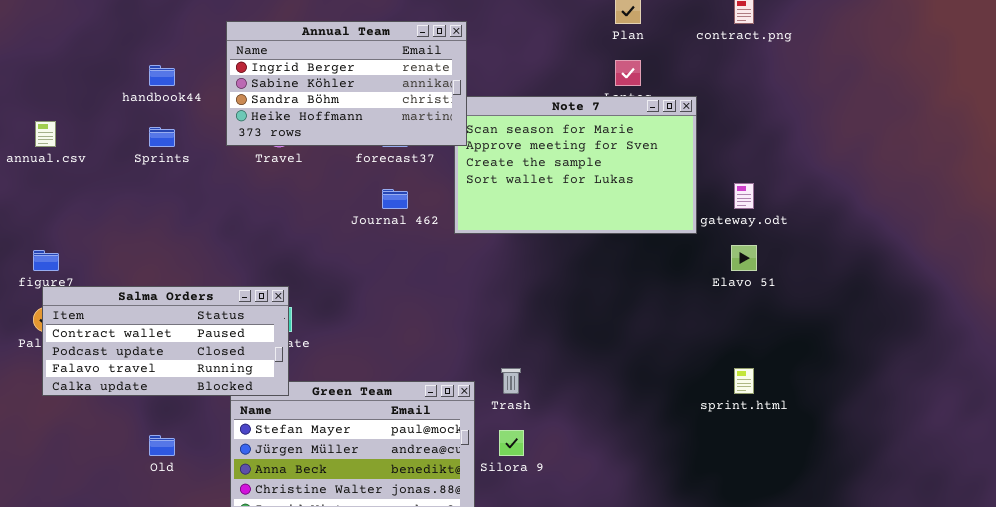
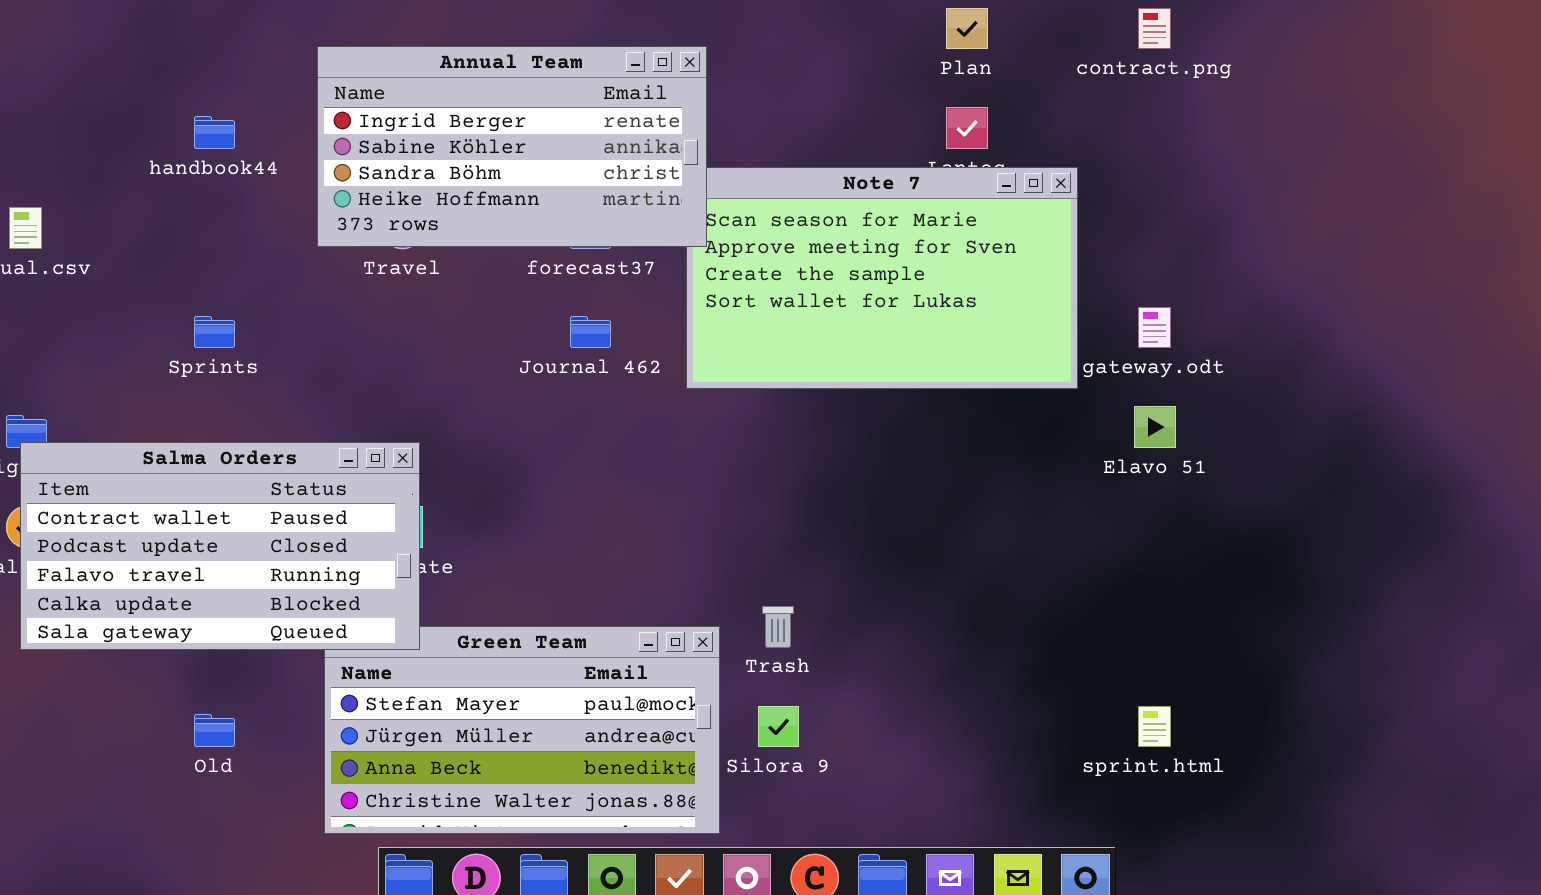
Sprints: [149,127,175,147] -> [194,316,235,348], moved
Salma Orders: [42,286,289,396] -> [20,442,420,650], resized
sprint.html: [734,368,754,394] -> [1138,706,1171,747], moved

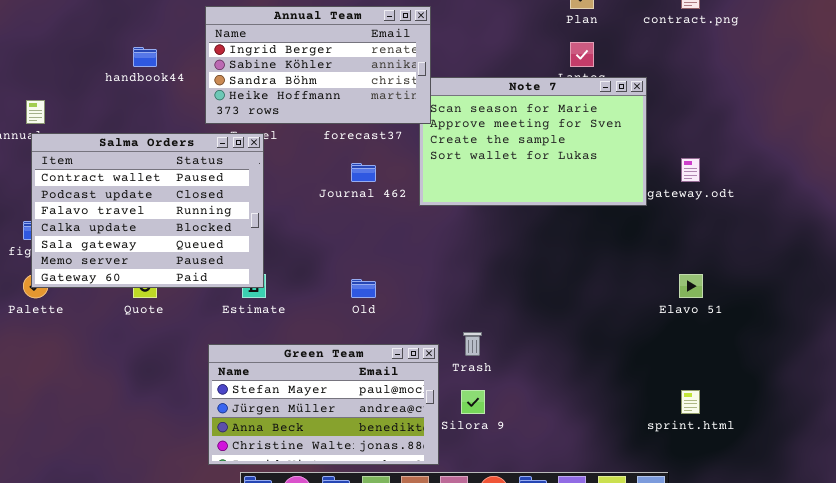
Elavo 51: [1134,406,1176,448] -> [679,274,703,298], moved
Salma Orders: [20,442,420,650] -> [31,133,264,288], moved, resized
Old: [194,714,235,747] -> [351,279,376,298], moved

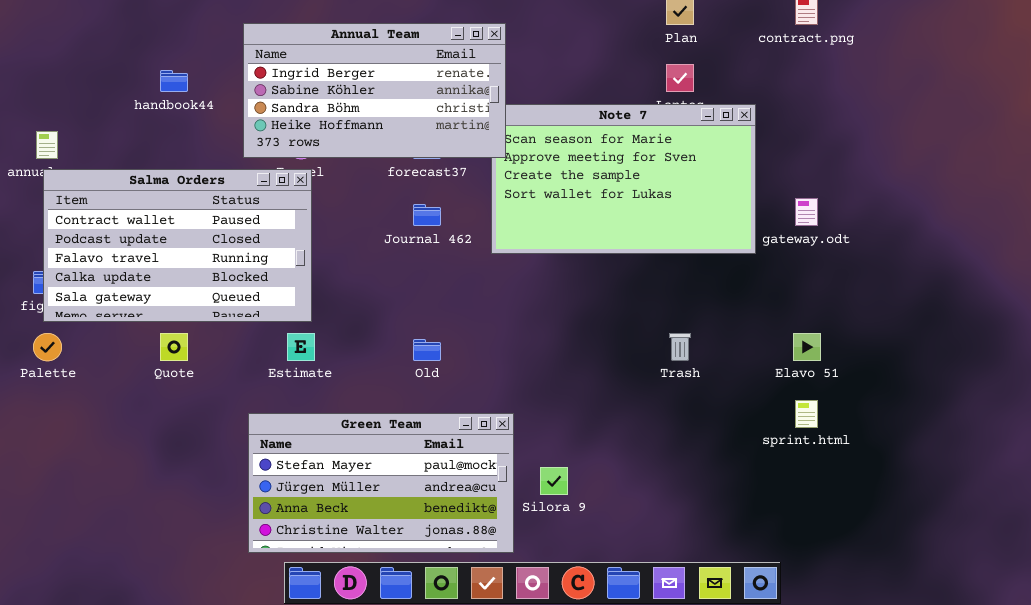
Salma Orders: [31,133,264,288] -> [43,169,312,322], resized
Trash: [463,332,482,356] -> [669,333,691,361], moved
sprint.html: [681,390,700,414] -> [795,400,818,428], moved

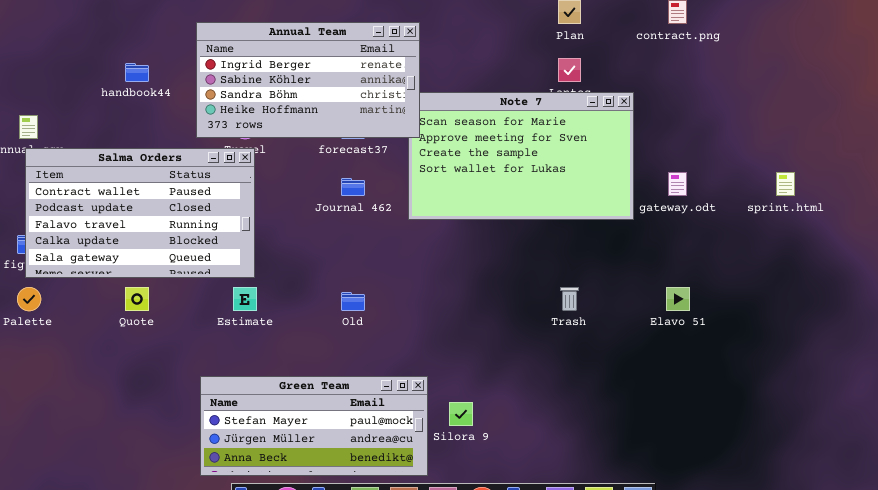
sprint.html: [795,400,818,428] -> [776,172,795,196], moved
Green Team: [248,413,514,553] -> [200,376,428,476], resized

